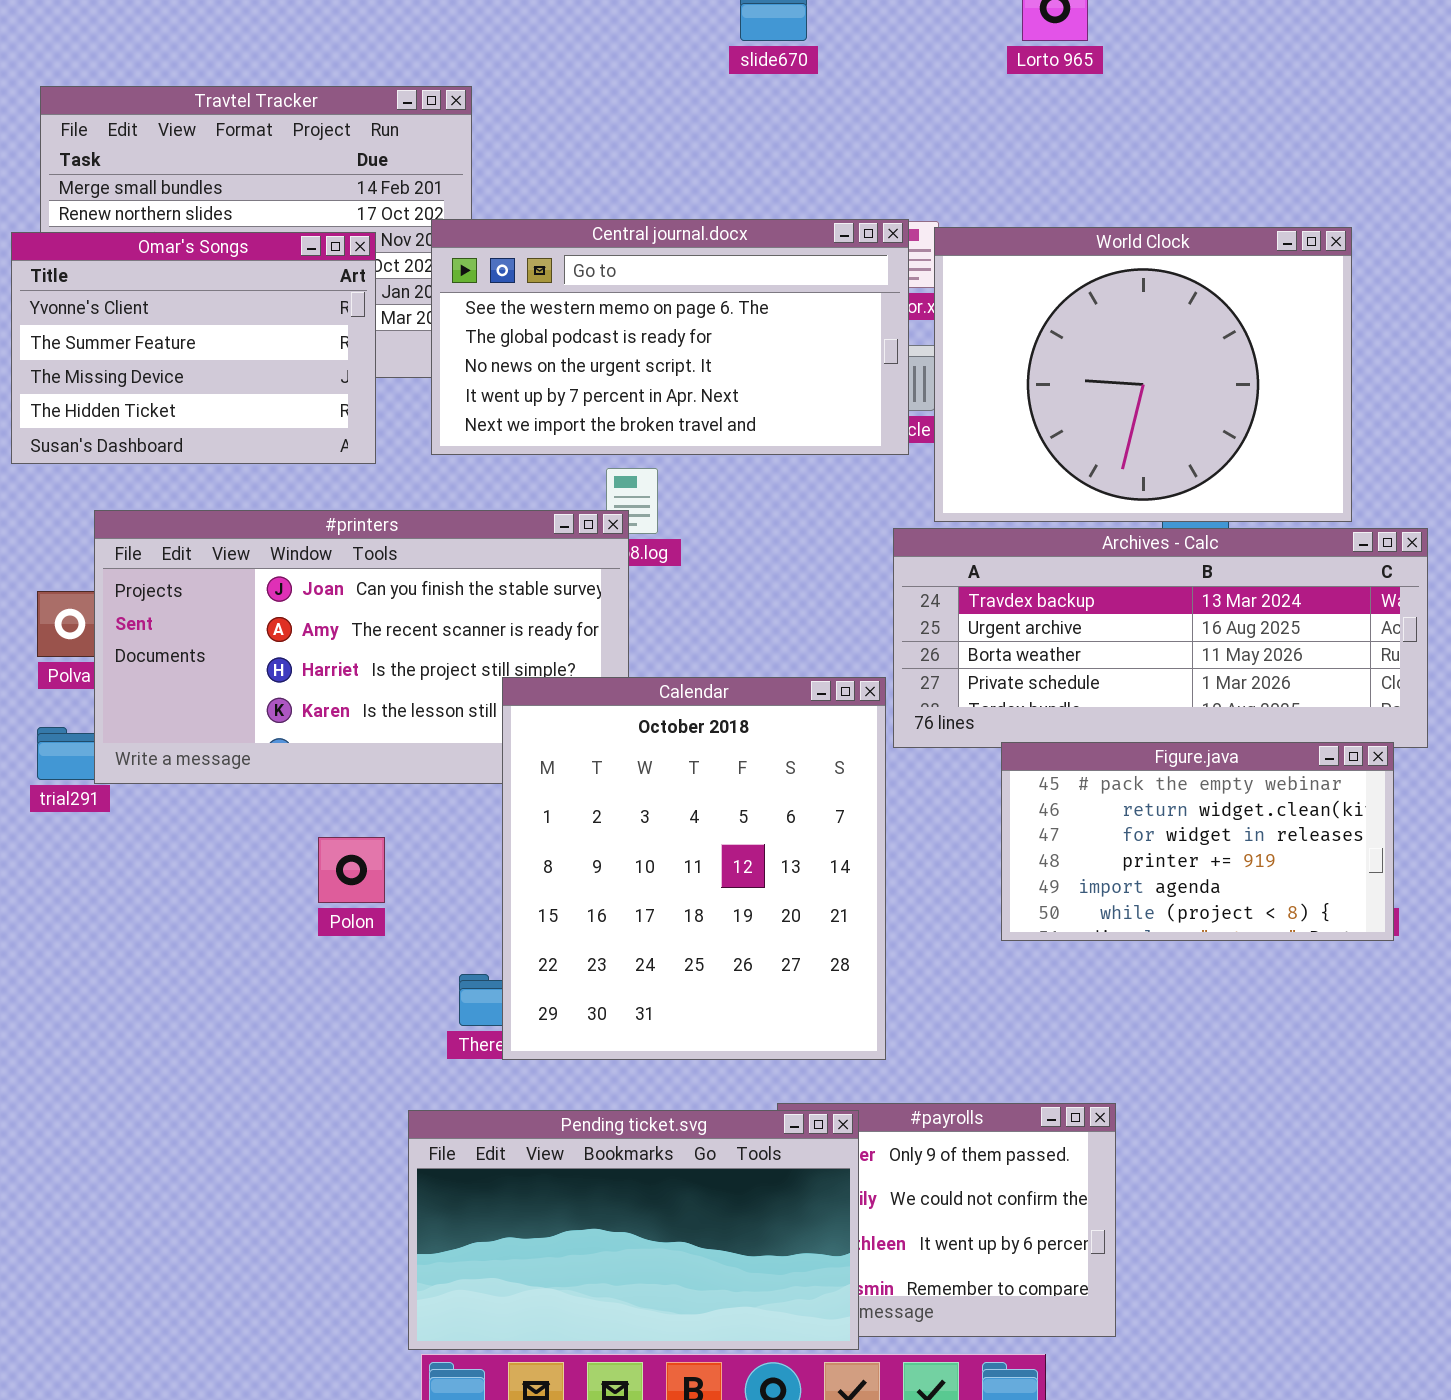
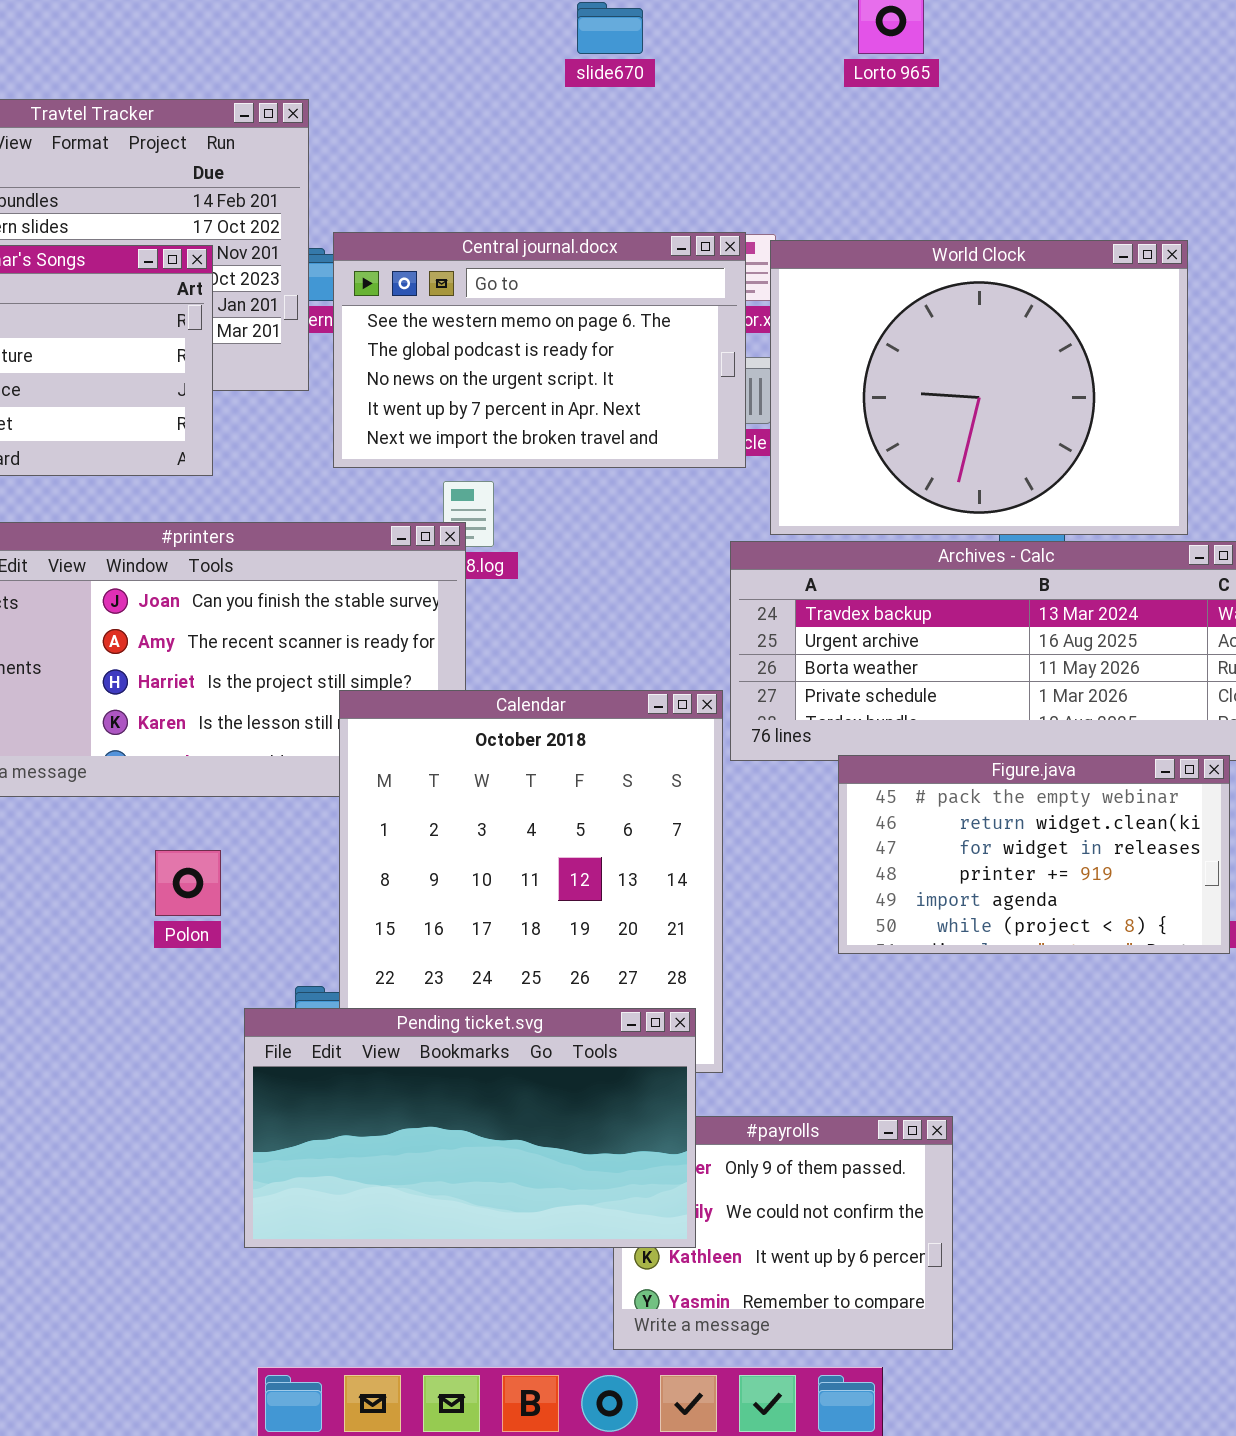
Central journal.docx: [431,219,909,455] -> [333,232,746,468], resized
Pending ticket.svg: [408,1110,859,1350] -> [244,1008,696,1248], moved

